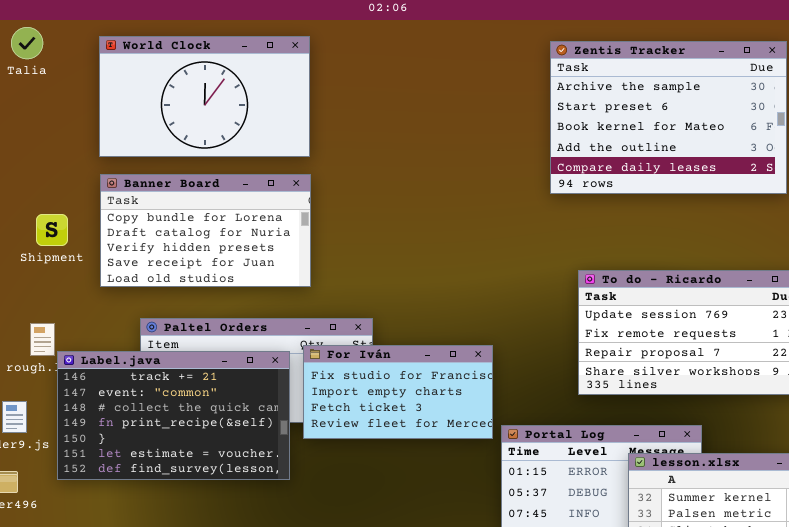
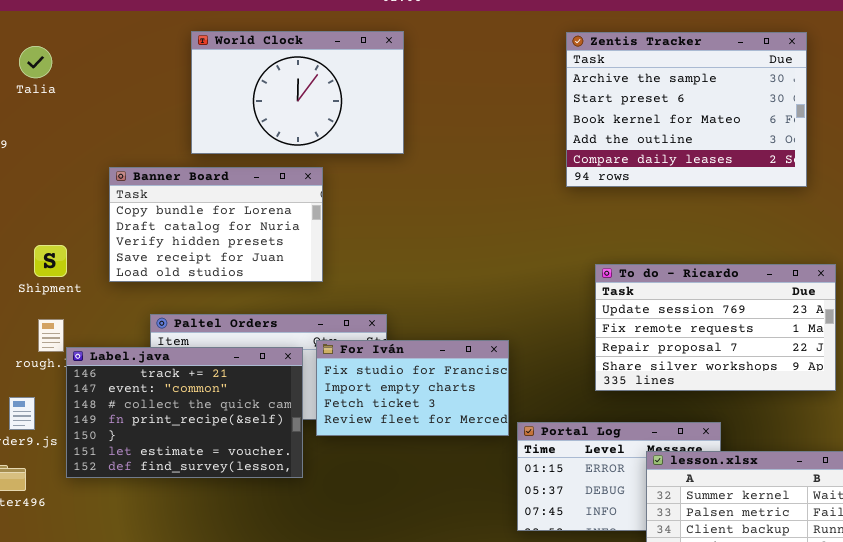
Talia: [11,27,43,59] -> [19,46,52,78], moved
World Clock: [99,36,310,157] -> [191,31,404,154], moved
Shipment: [36,214,68,246] -> [34,245,67,277], moved

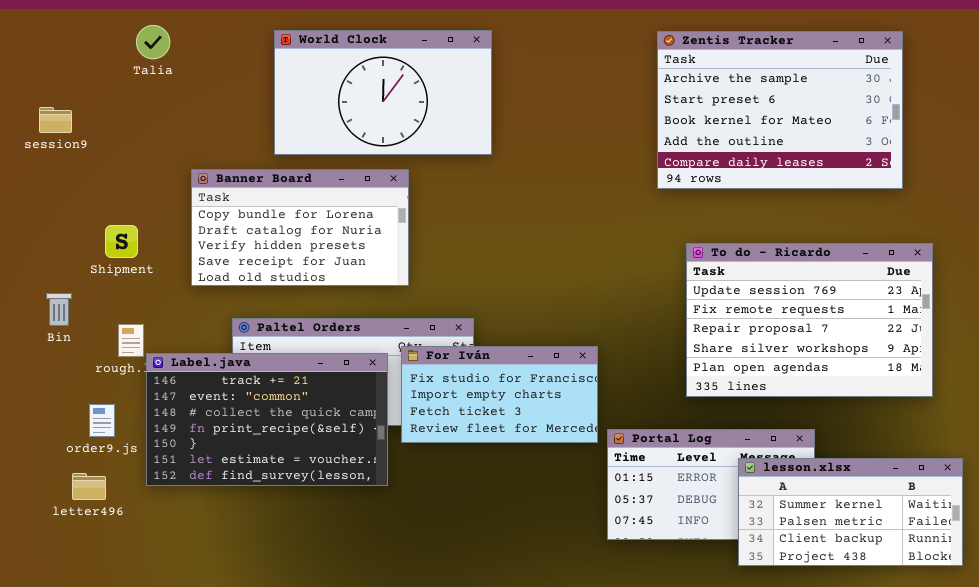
Talia: [19,46,52,78] -> [136,25,170,59], moved
Shipment: [34,245,67,277] -> [105,225,138,258], moved
To do - Ricardo: [595,264,836,391] -> [686,243,933,397], resized

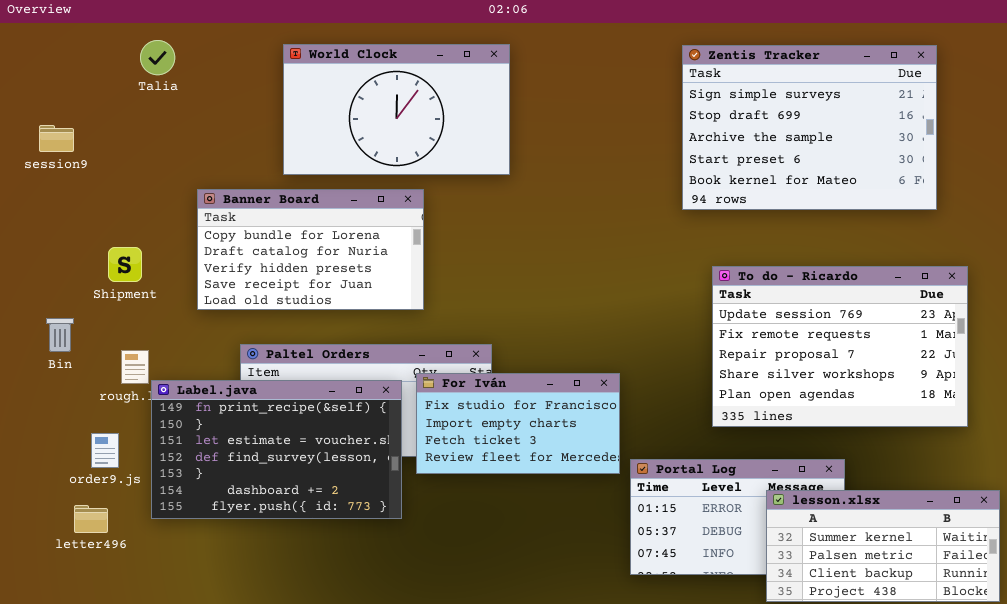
Zentis Tracker: [657,31,903,189] -> [682,45,937,210], scrolled up 2 rows
Label.java: [146,353,388,486] -> [151,380,402,519], scrolled down 3 rows

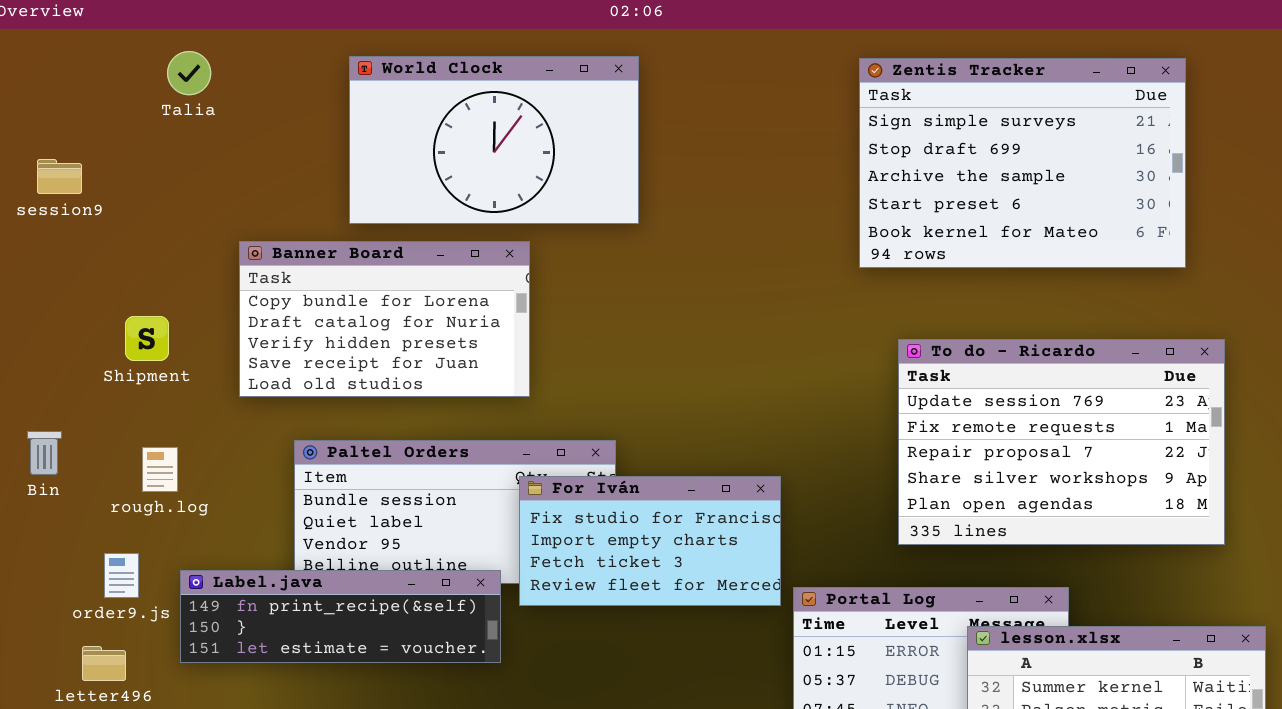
Bin: [46,318,74,352] -> [27,431,62,475], moved
Label.java: [151,380,402,519] -> [180,570,501,663], resized

